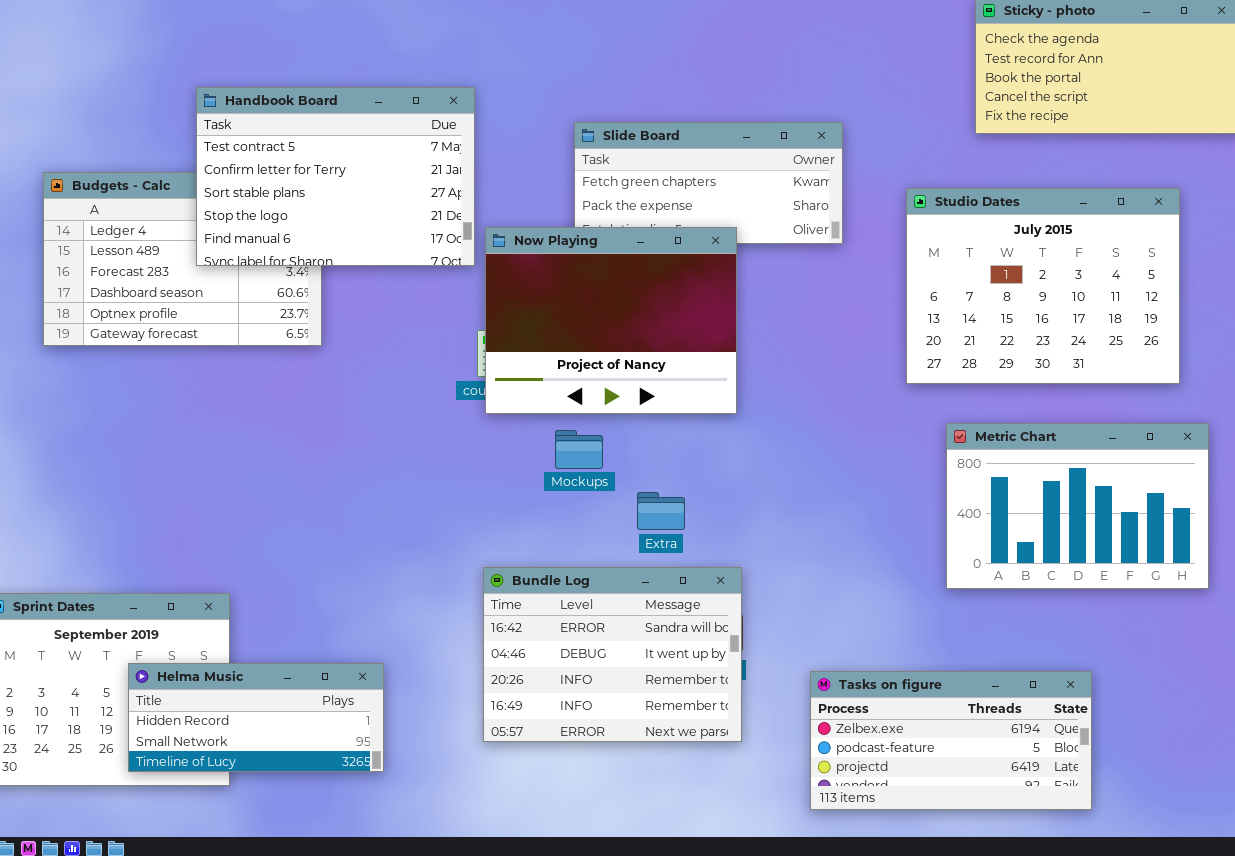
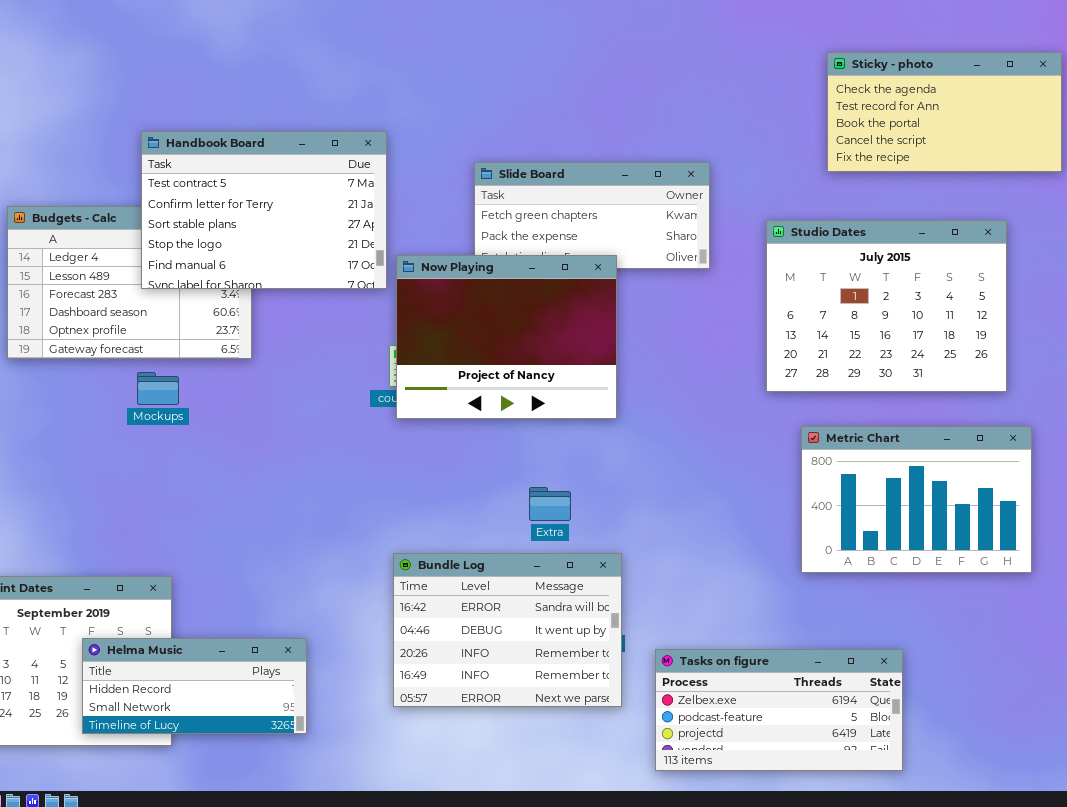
Mockups: [555,430,603,469] -> [137,372,179,405], moved
Tasks on figure: [810,671,1092,810] -> [655,649,903,771], moved

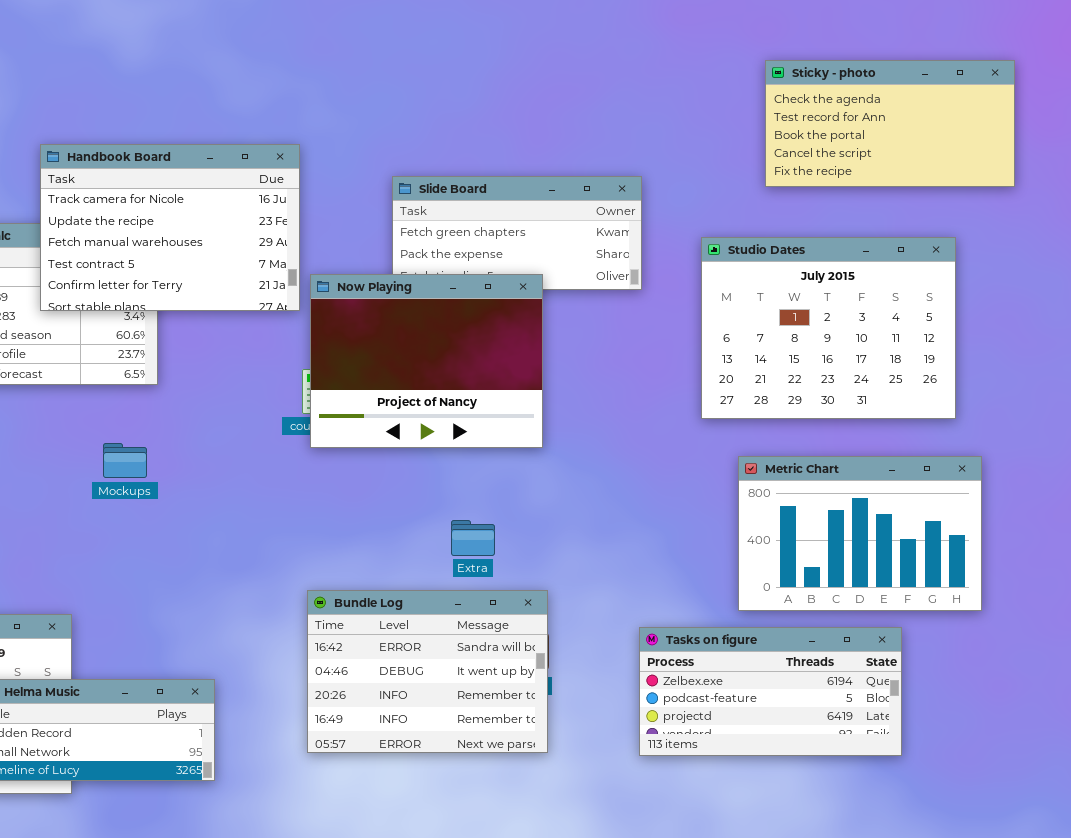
Handbook Board: [141,131,387,289] -> [40,144,300,311], scrolled up 3 rows
Mockups: [137,372,179,405] -> [103,443,147,478], moved
Tasks on figure: [655,649,903,771] -> [639,627,902,756], moved

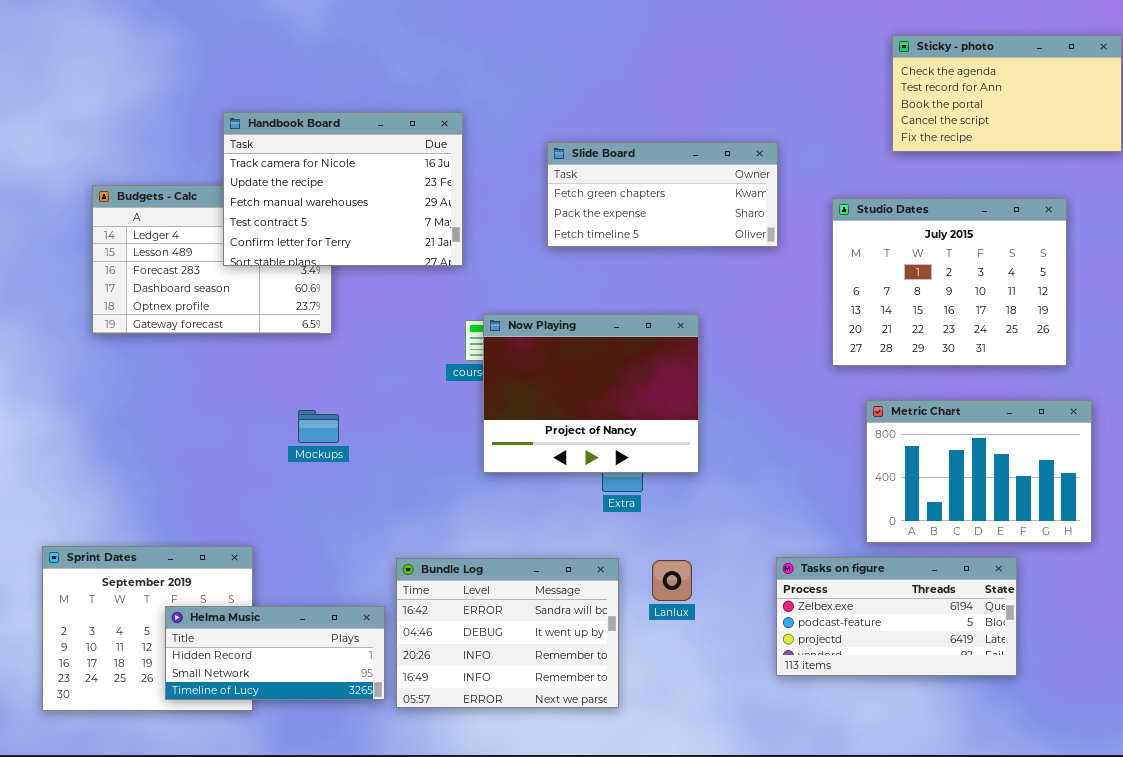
Now Playing: [310,274,543,448] -> [483,314,699,473], moved
Mockups: [103,443,147,478] -> [298,410,339,443], moved
Bundle Log: [307,590,548,753] -> [396,558,619,708], moved

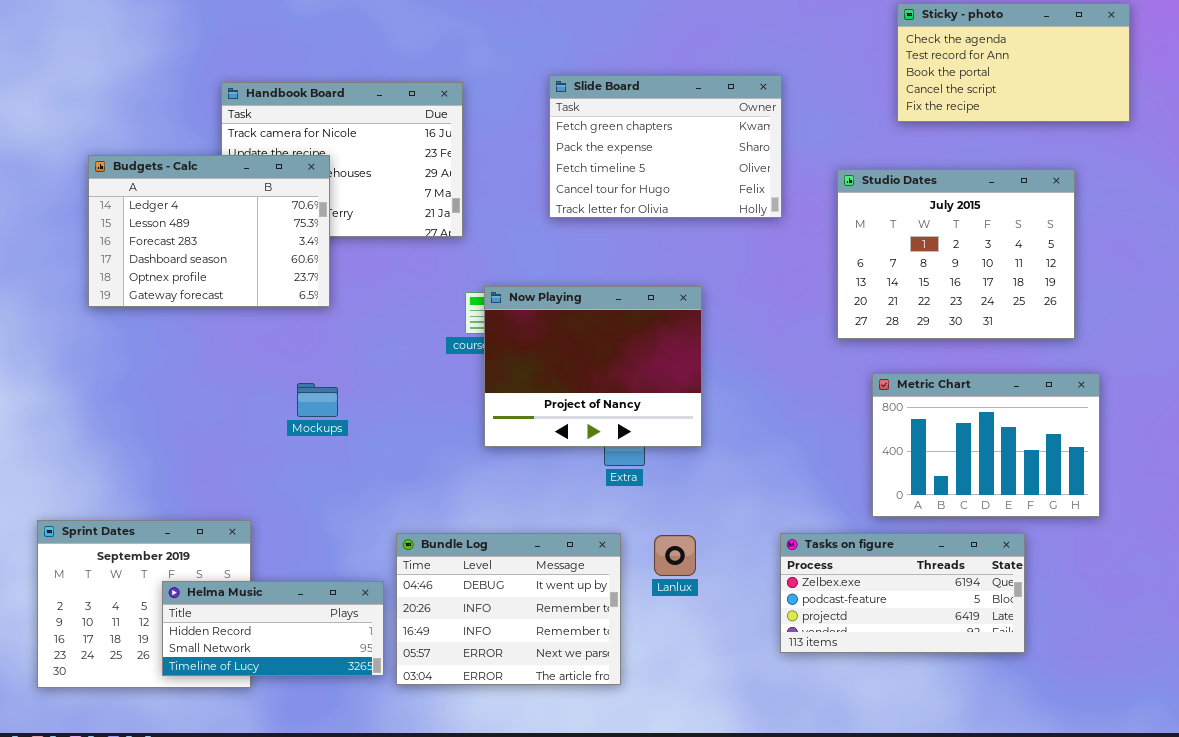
Slide Board: [547,142,778,247] -> [549,75,782,218], resized
Budgets - Calc: [92,185,332,334] -> [88,155,330,307], raised
Bundle Log: [396,558,619,708] -> [396,533,621,685], scrolled down 1 row

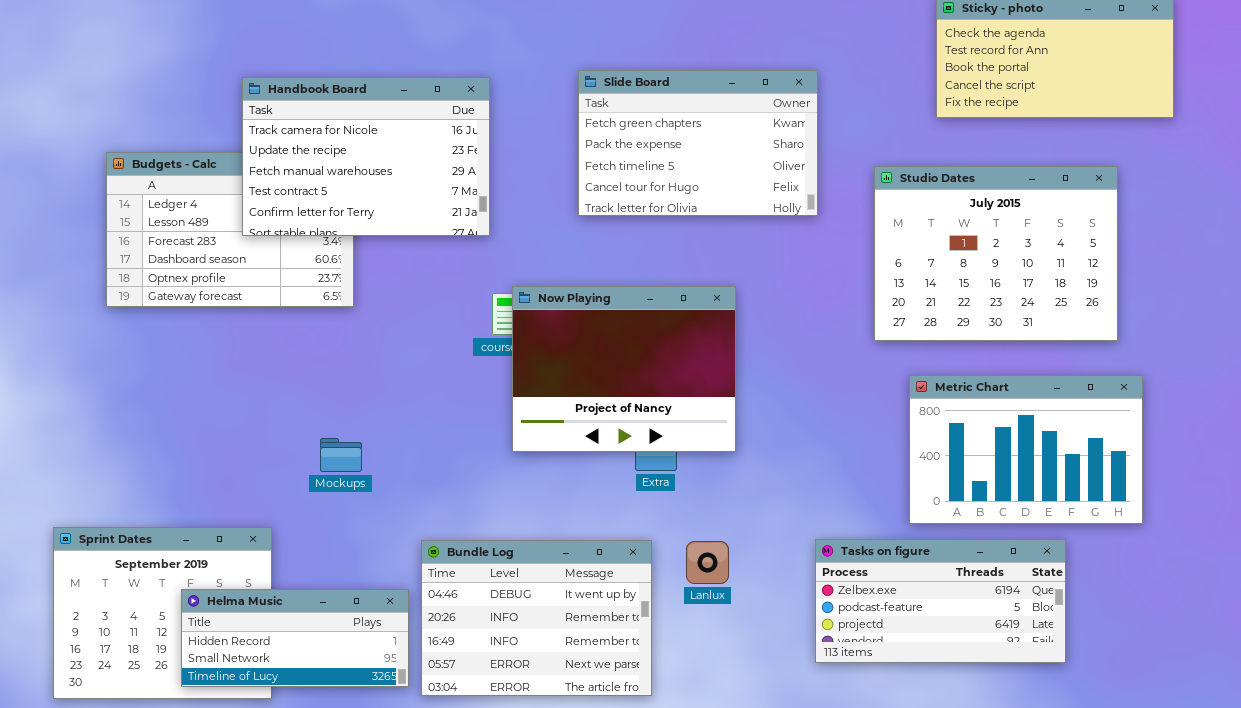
Handbook Board: [221,82,463,237] -> [242,77,490,236], raised
Mockups: [297,383,338,417] -> [320,438,362,472], moved

